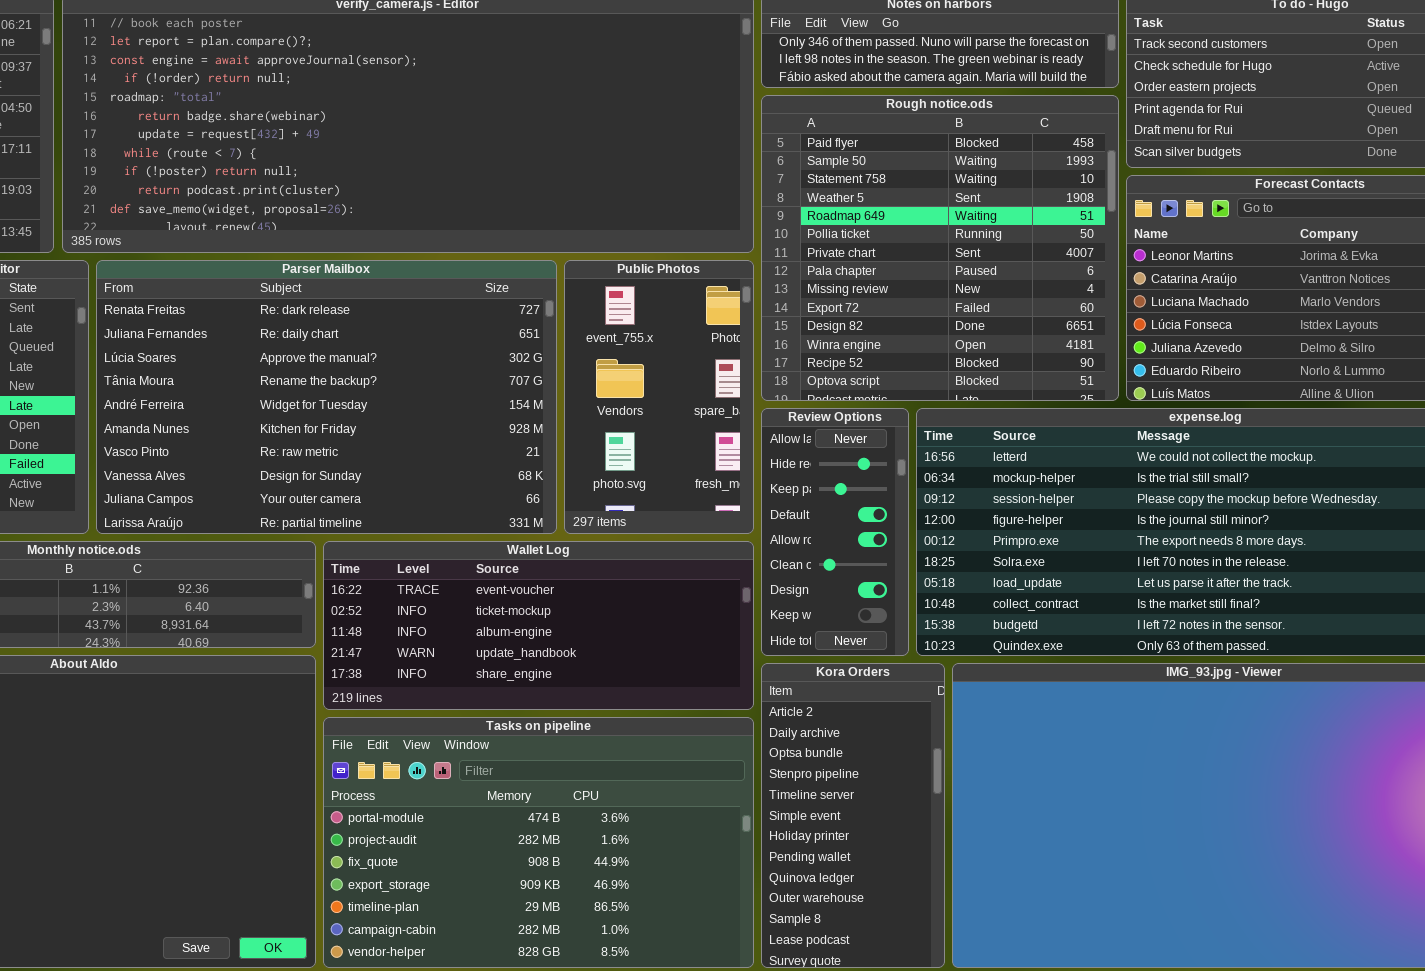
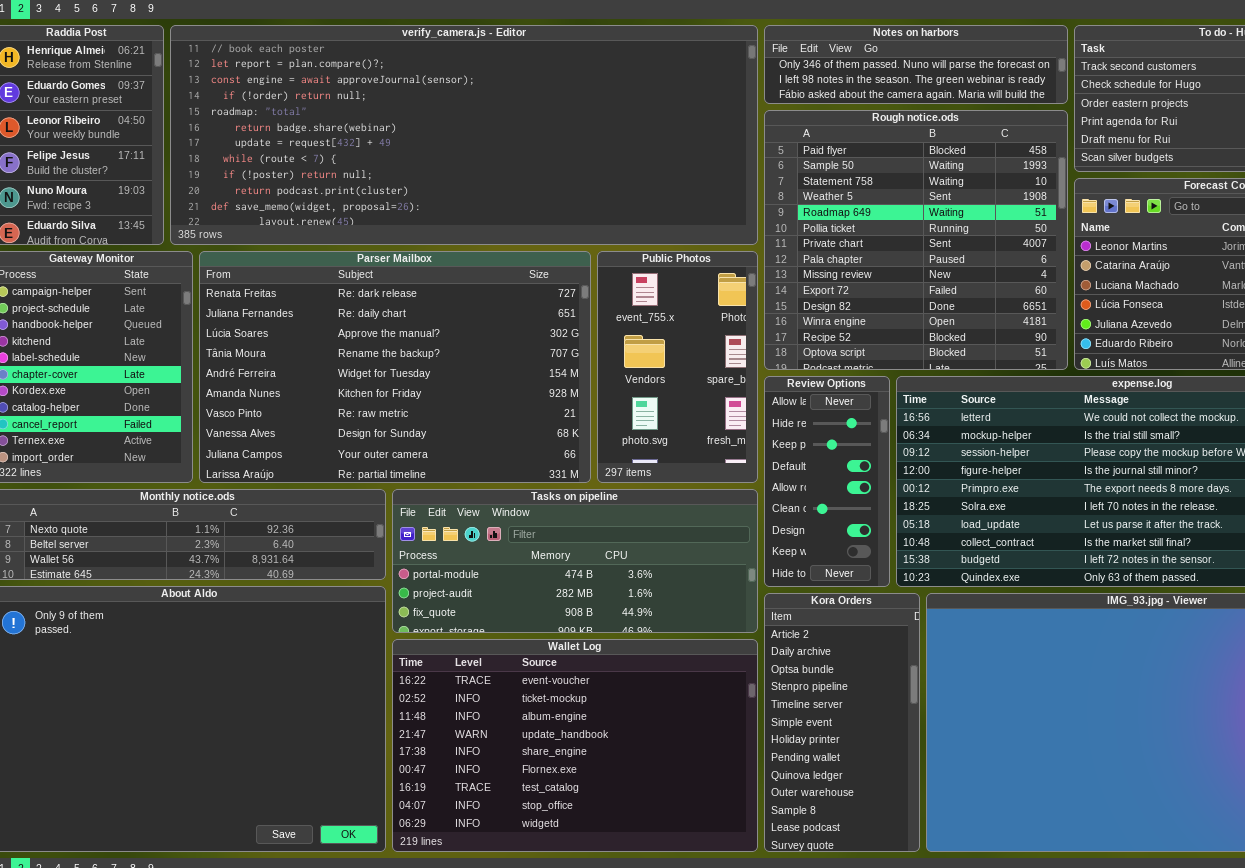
Wallet Log: [323,541,754,710] -> [392,639,758,852], moved, resized
Tasks on pipeline: [323,717,754,968] -> [392,489,758,633], moved, resized

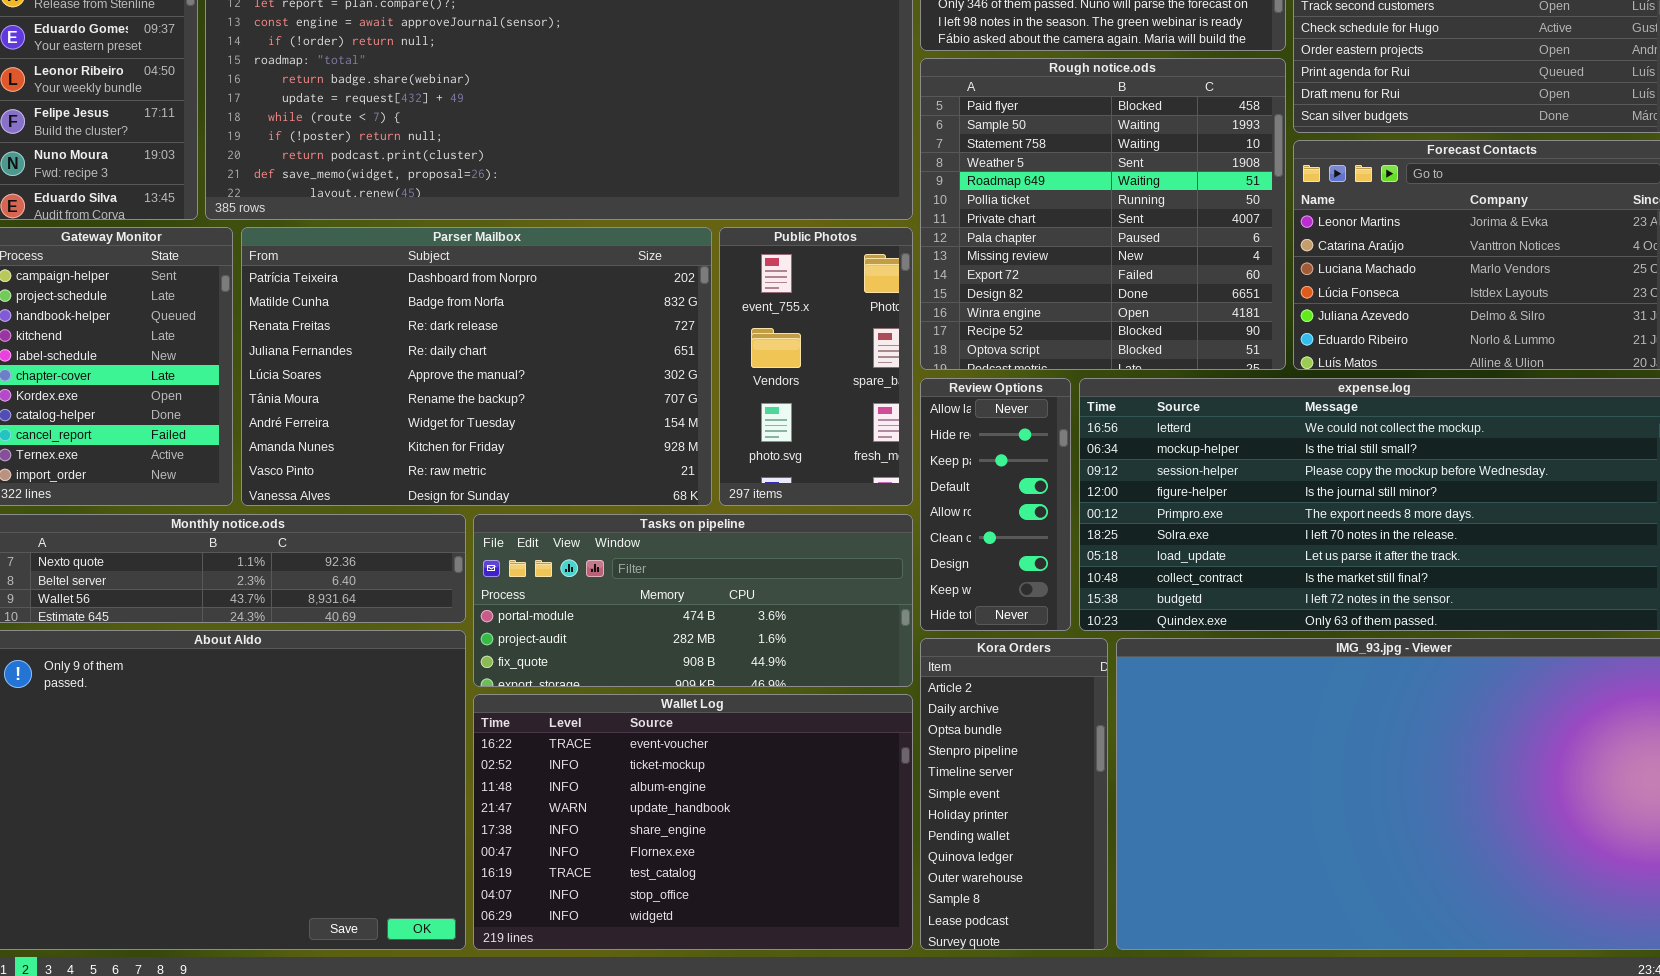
Parser Mailbox: [199,251,591,483] -> [241,227,712,506], scrolled up 2 rows

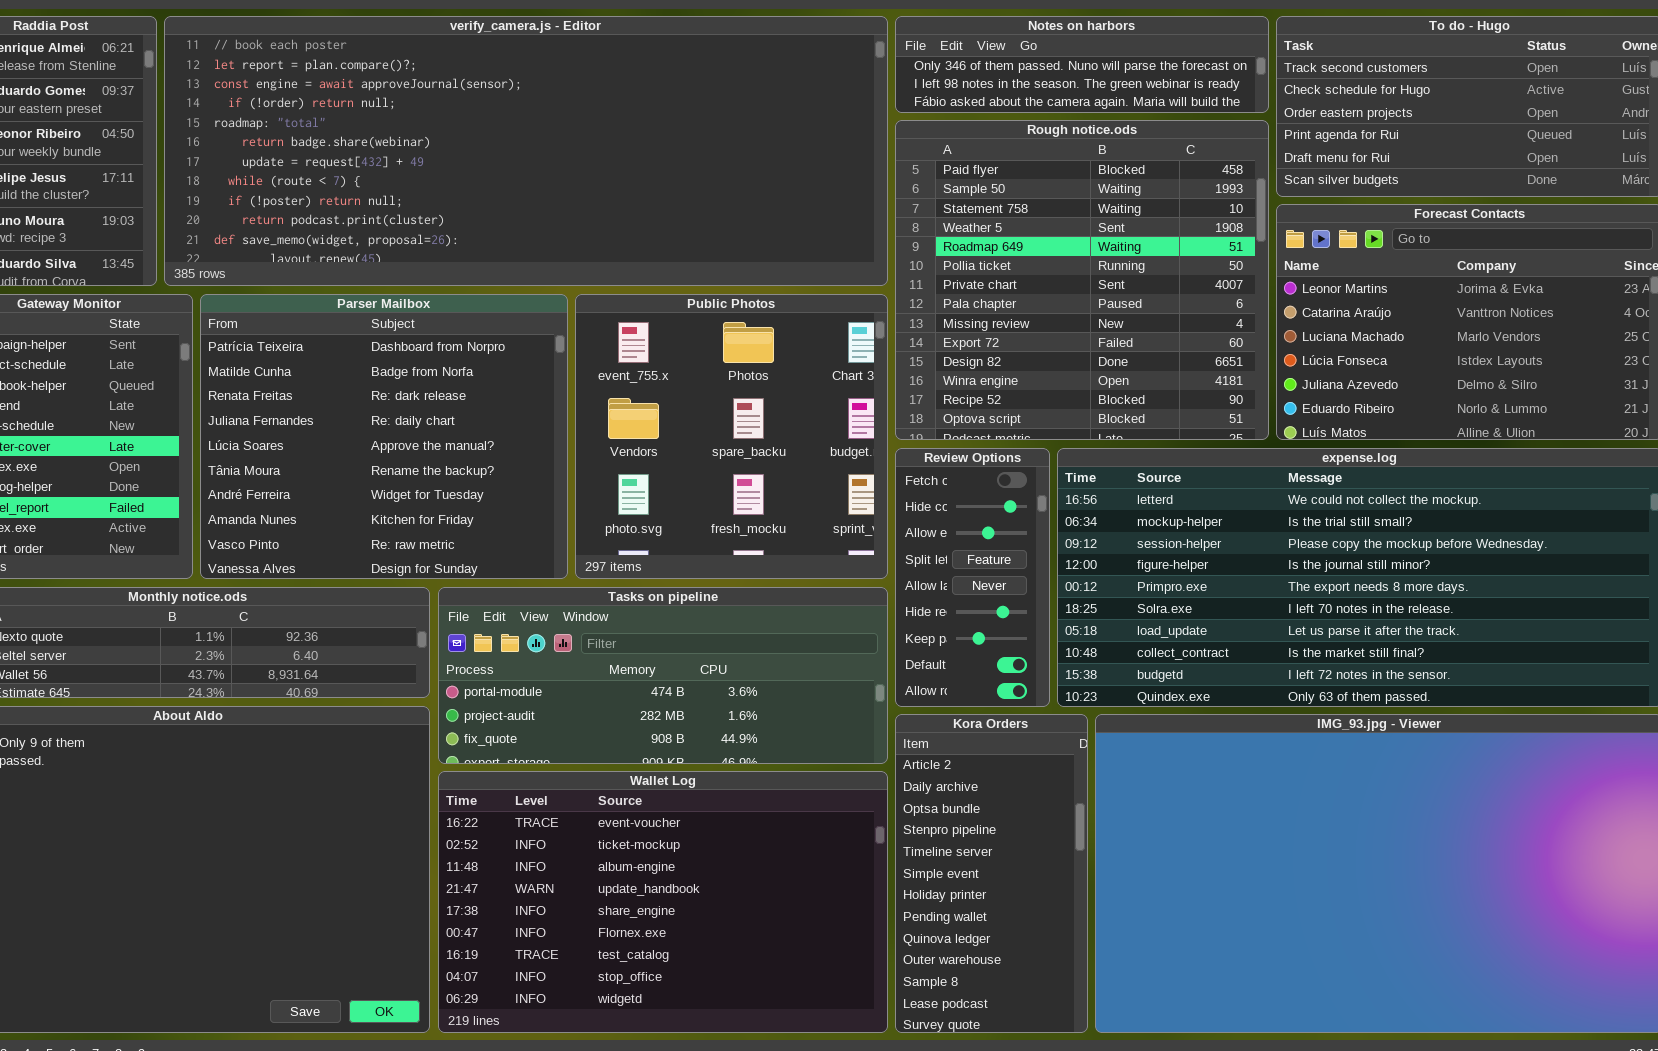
Parser Mailbox: [241,227,712,506] -> [200,294,568,579], resized
Public Photos: [719,227,913,506] -> [575,294,888,579], resized
Review Options: [920,378,1071,631] -> [895,448,1050,707], scrolled up 4 rows

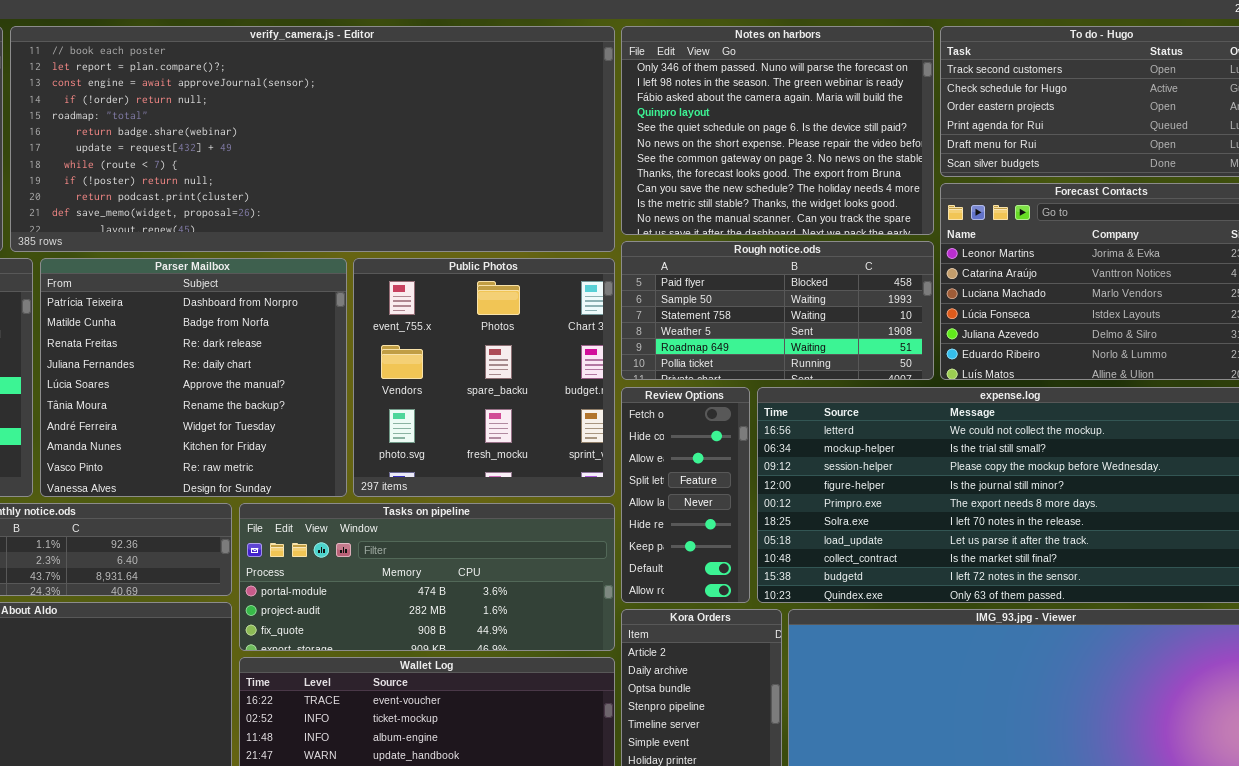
Notes on harbors: [895,16,1269,113] -> [621,26,934,235], resized
Rough notice.ods: [895,120,1269,440] -> [621,241,934,380], resized

